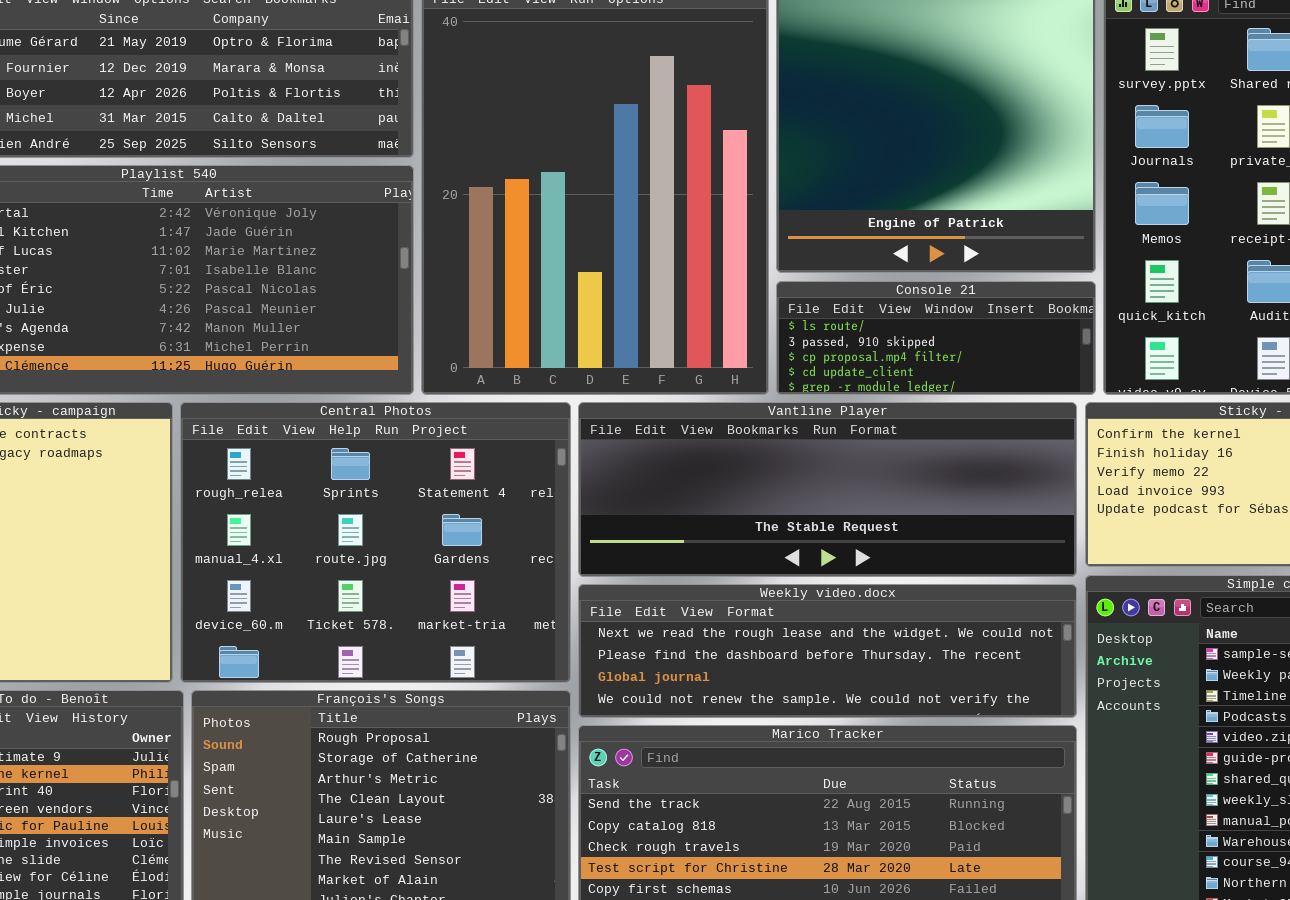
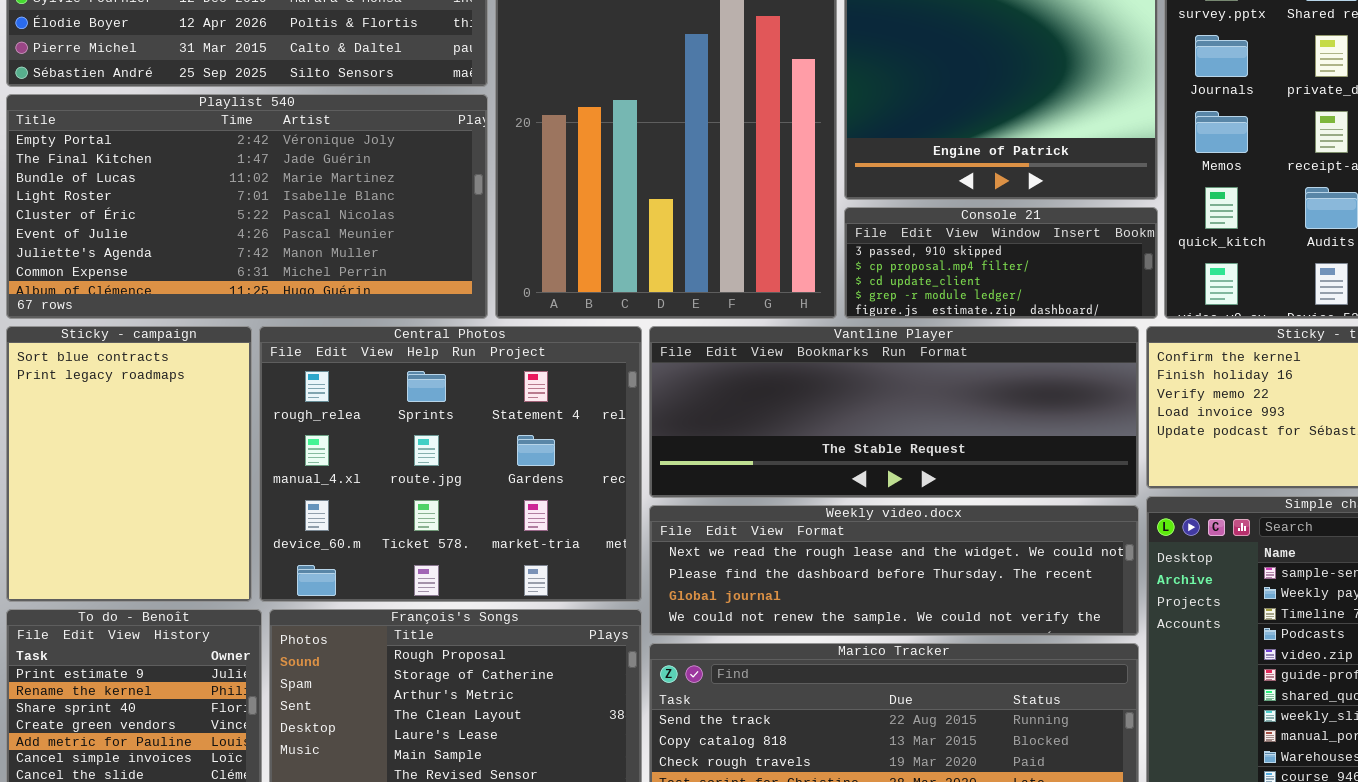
Console 21: [776,281,1096,395] -> [844,207,1158,319], scrolled down 1 row

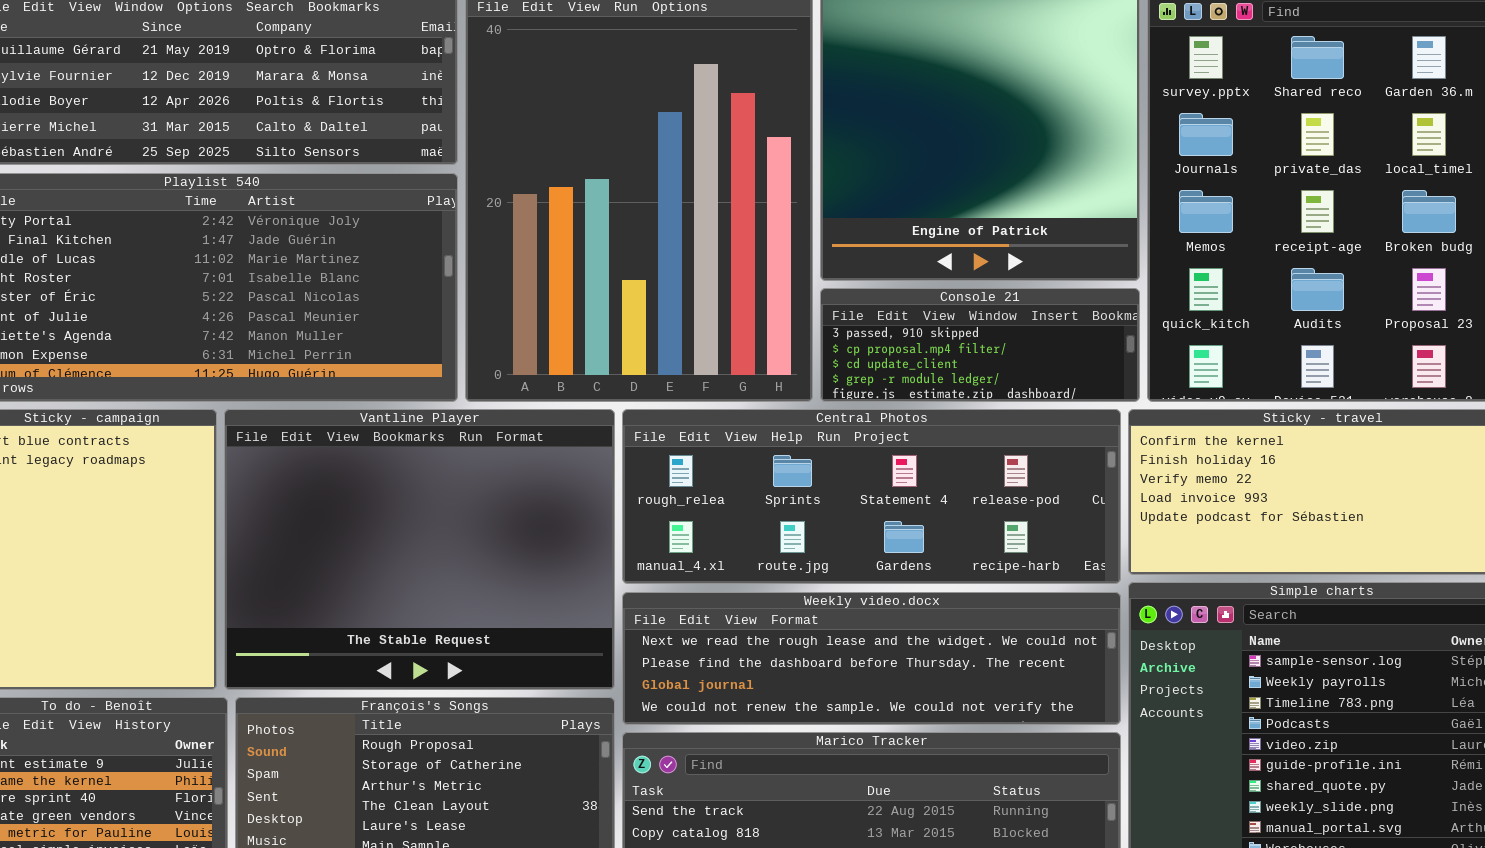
Central Photos: [259,326,642,602] -> [622,409,1121,584], moved, resized
Vantline Player: [649,326,1139,498] -> [224,409,615,690], moved, resized

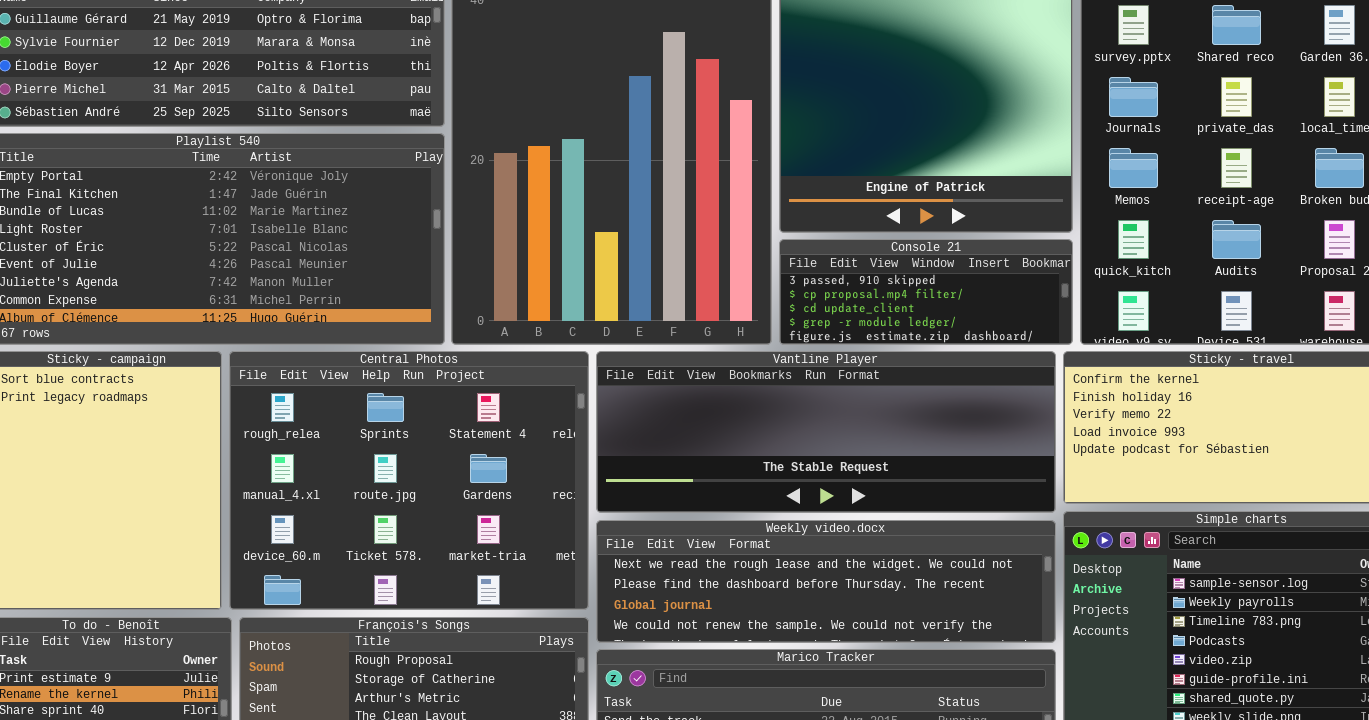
Vantline Player: [224,409,615,690] -> [596,351,1056,513], moved, resized
Central Photos: [622,409,1121,584] -> [229,351,589,610], moved, resized

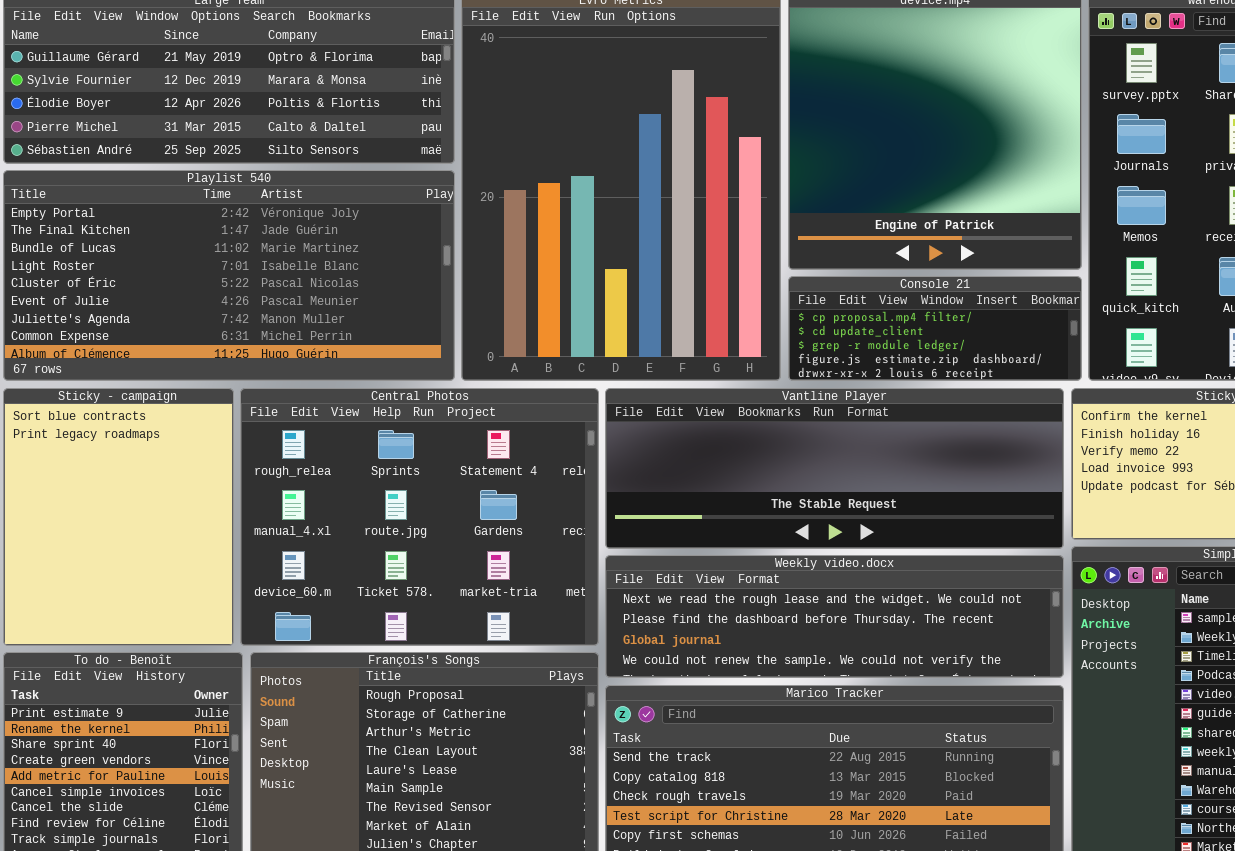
Console 21: [779,239,1073,345] -> [788,276,1082,381], scrolled down 1 row

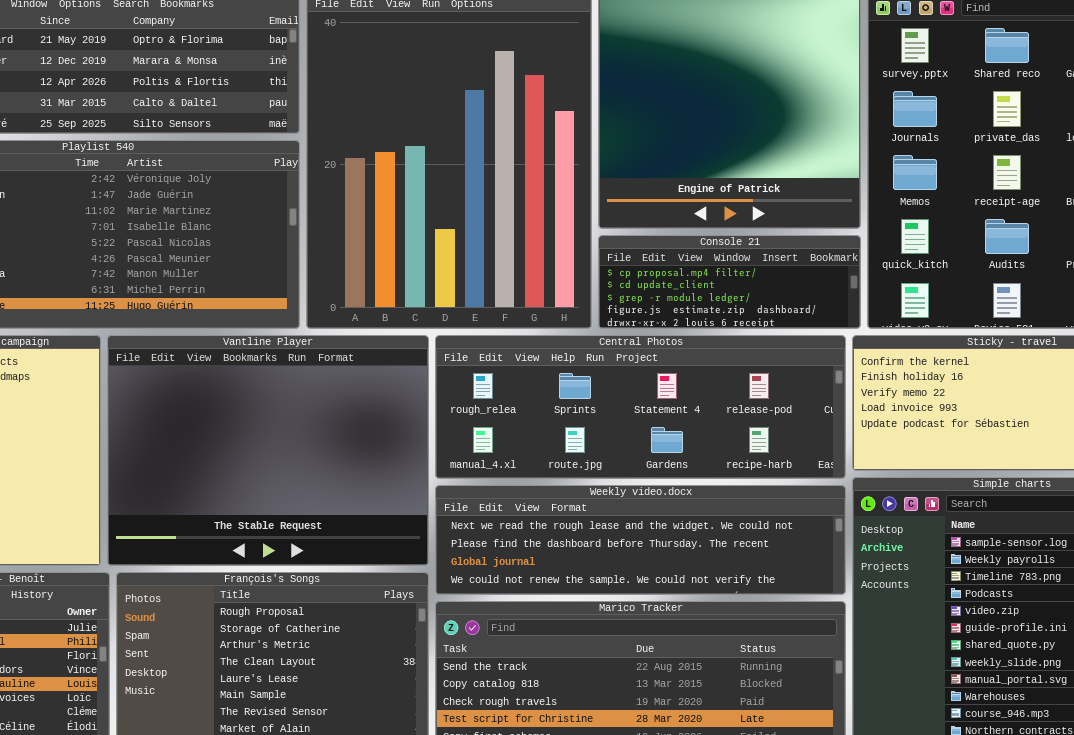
Central Photos: [240,388,599,646] -> [435,335,846,479], moved, resized
Vantline Player: [605,388,1064,549] -> [107,335,429,566], moved, resized

